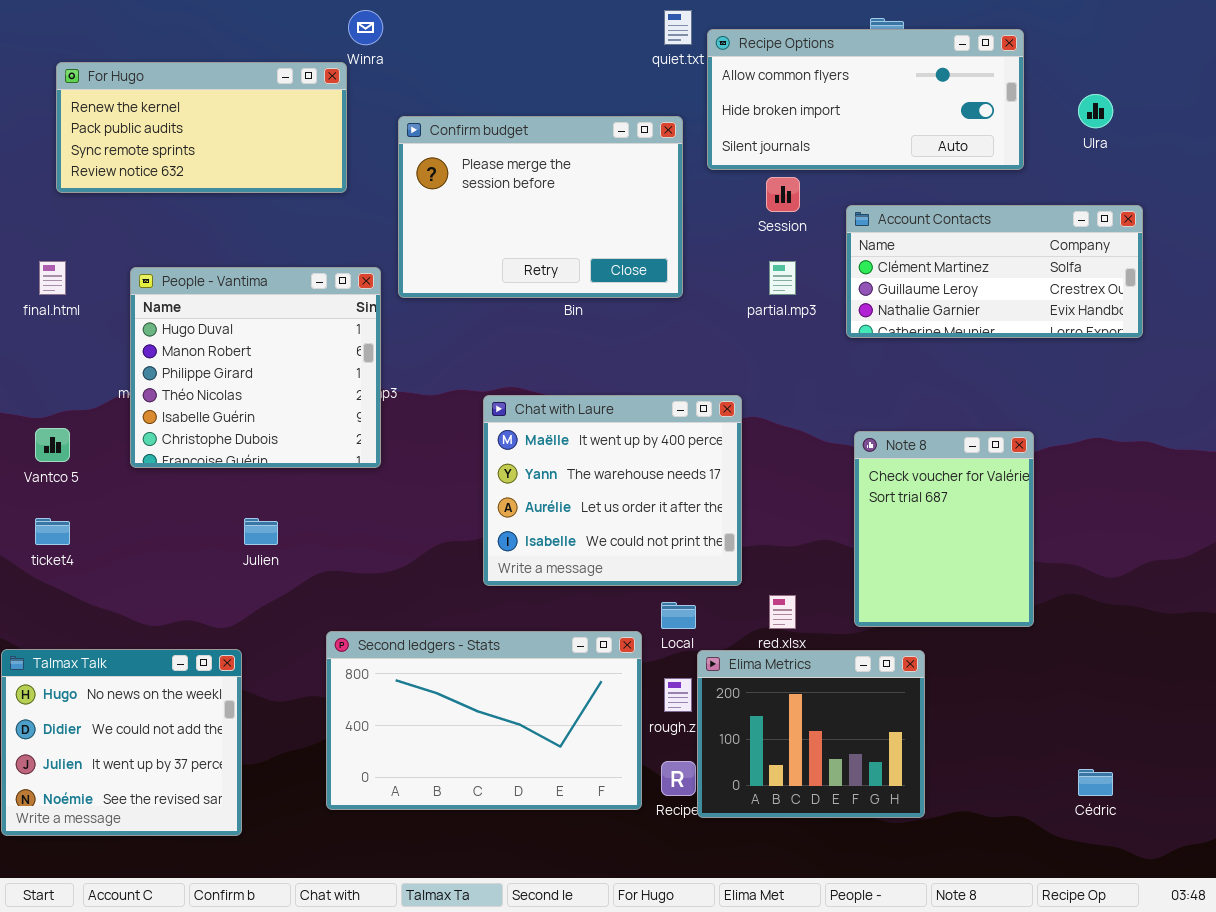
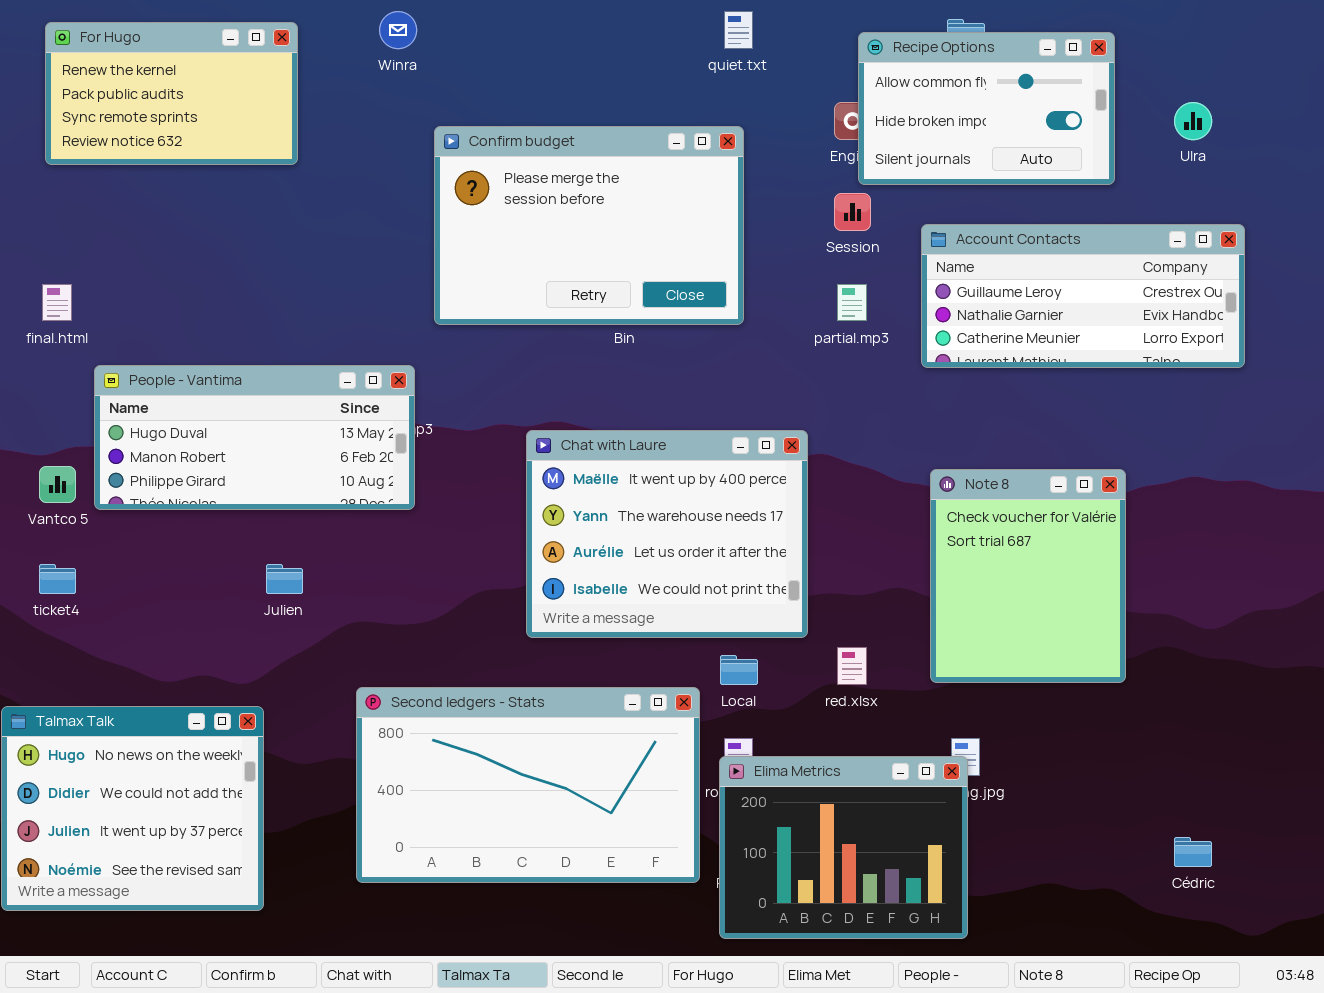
Recipe Options: [707,29,1024,170] -> [858,32,1115,185], resized
For Hugo: [56,62,347,193] -> [45,22,298,165], moved, resized
Account Contacts: [846,205,1143,338] -> [921,224,1245,368], scrolled down 1 row
People - Vantima: [130,267,381,468] -> [94,365,415,510], resized
Elima Metrics: [697,650,925,818] -> [719,756,968,939], moved

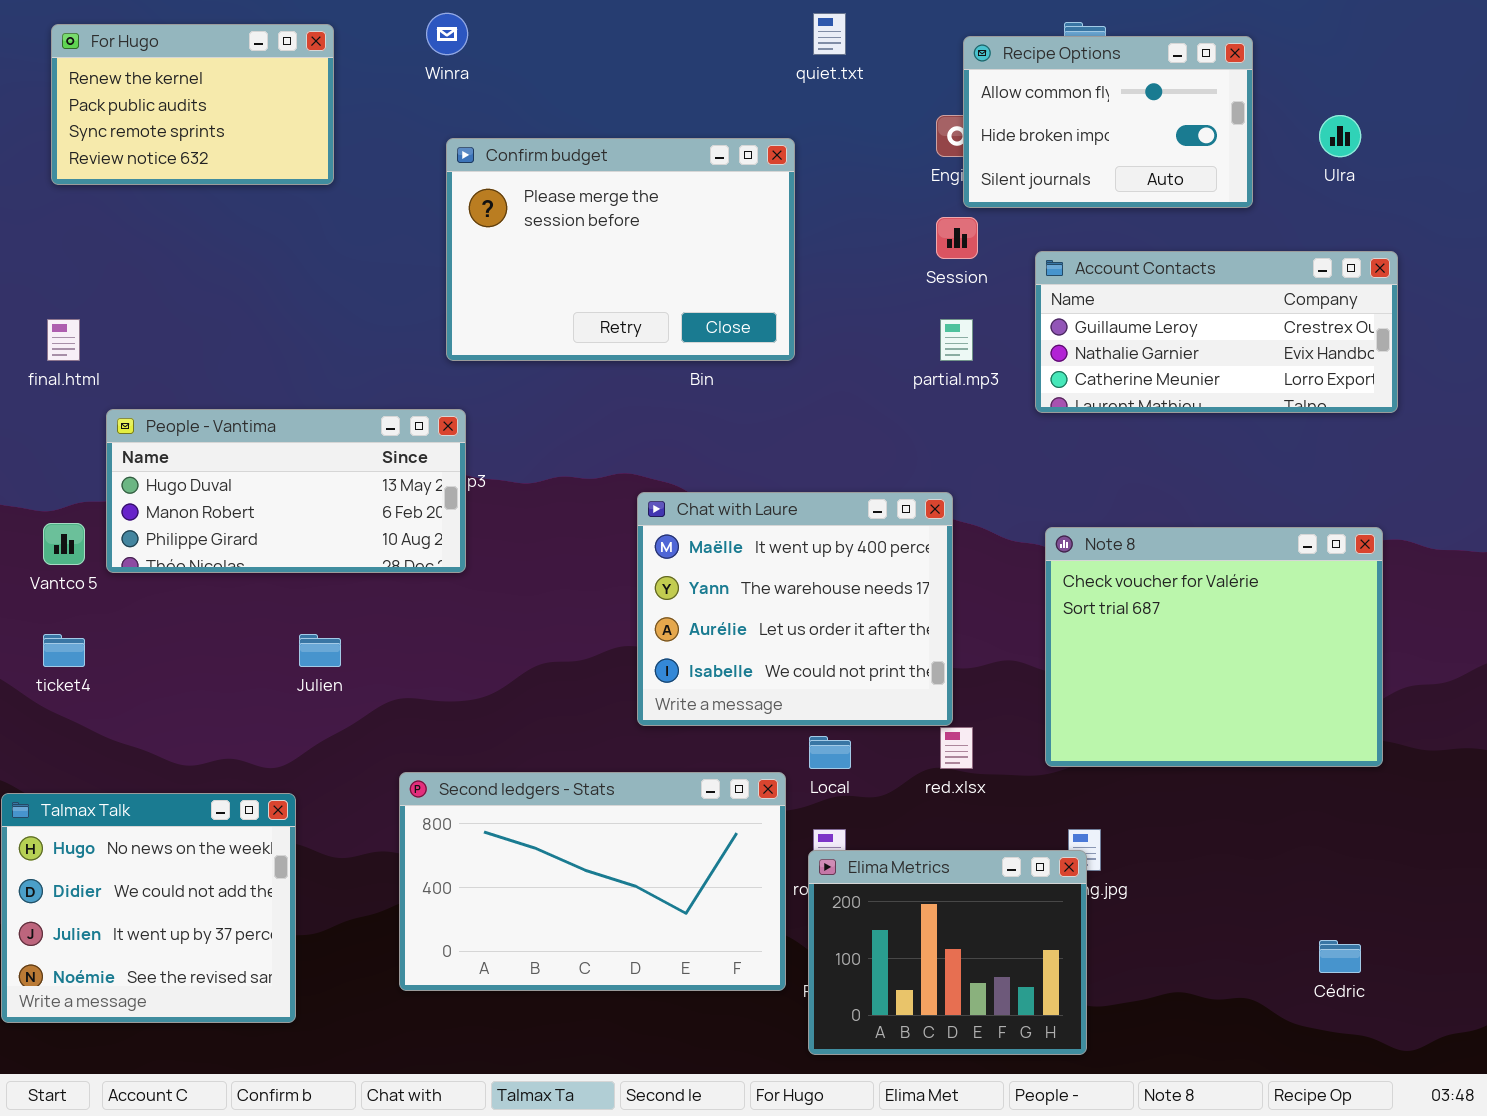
Confirm budget: [434,126,744,325] -> [446,138,795,361], moved
Chat with Laure: [526,430,808,638] -> [637,492,953,726], moved
Note 8: [930,469,1126,683] -> [1045,527,1383,767], resized

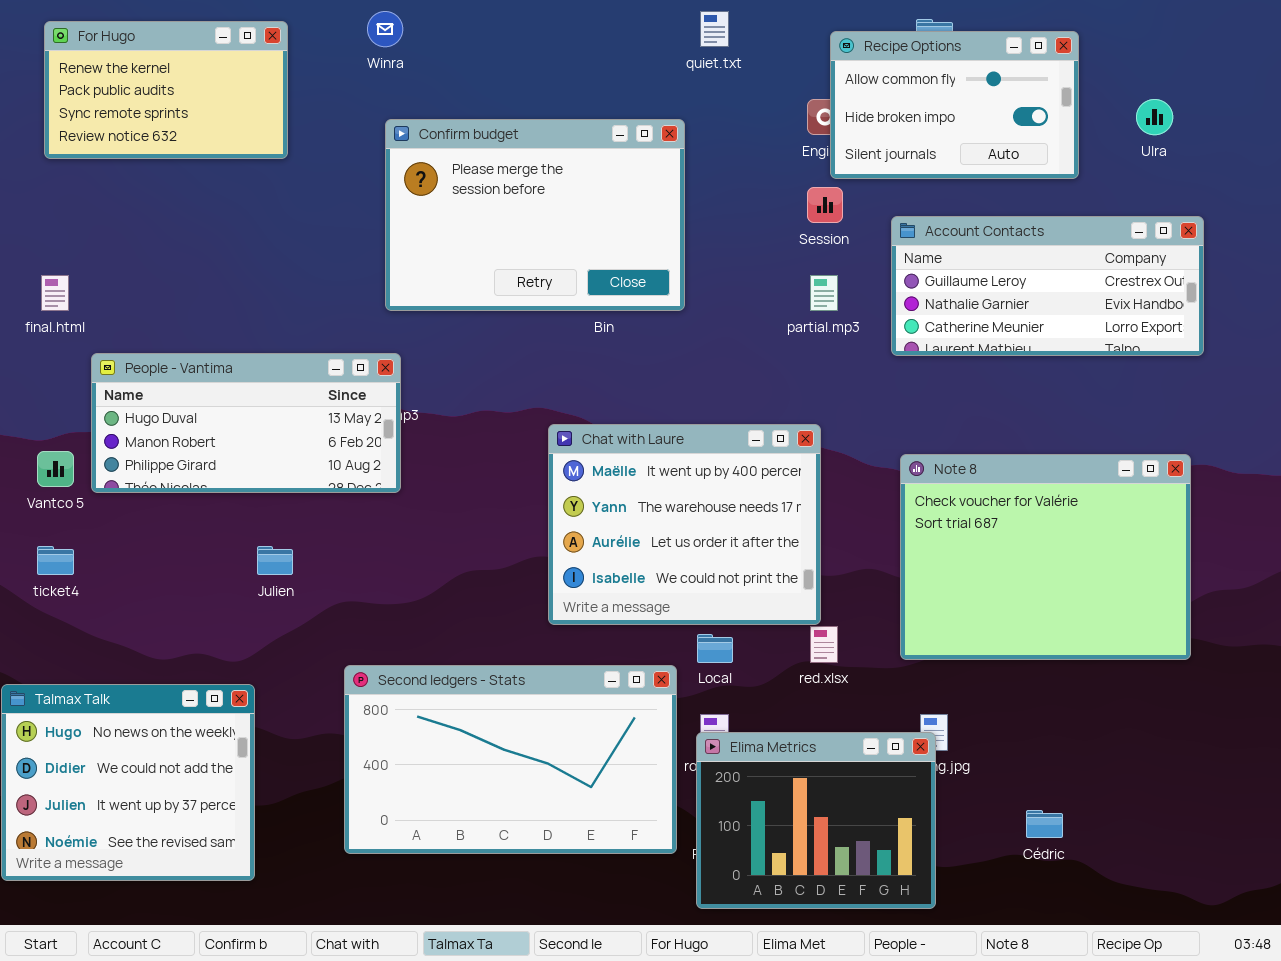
Cédric: [1319,940,1361,973] -> [1026,810,1063,838], moved

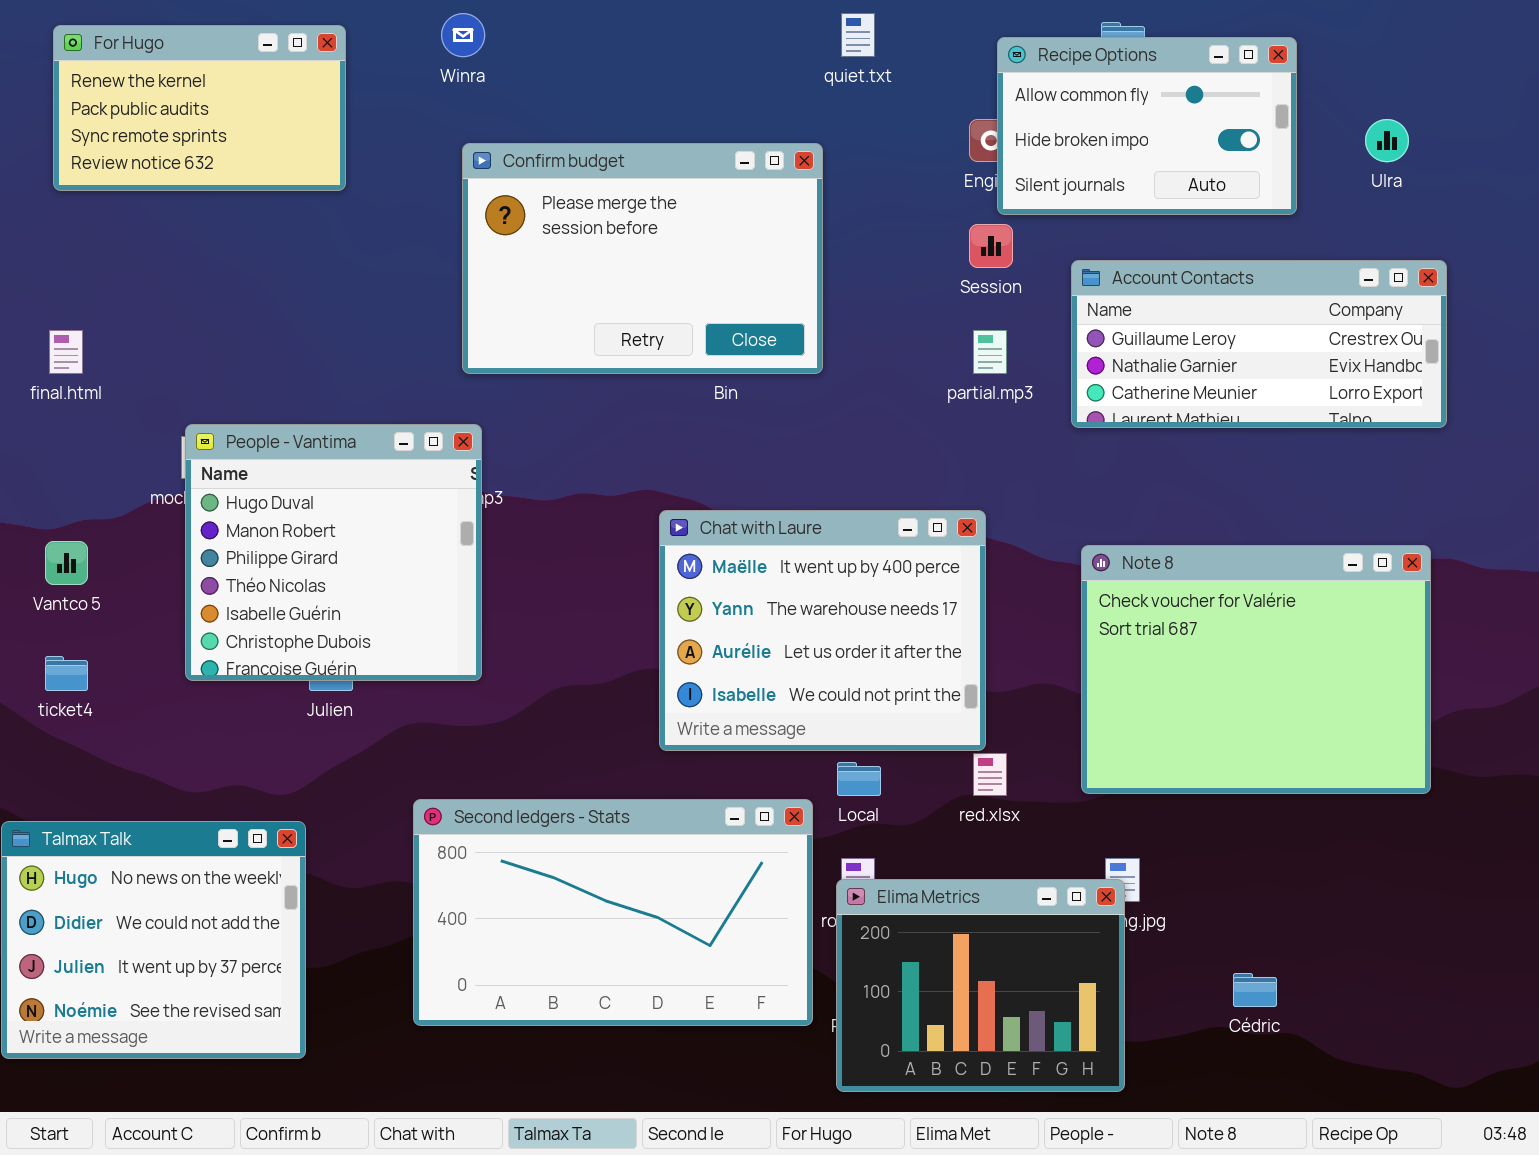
People - Vantima: [91,353,401,493] -> [185,424,482,681], resized

